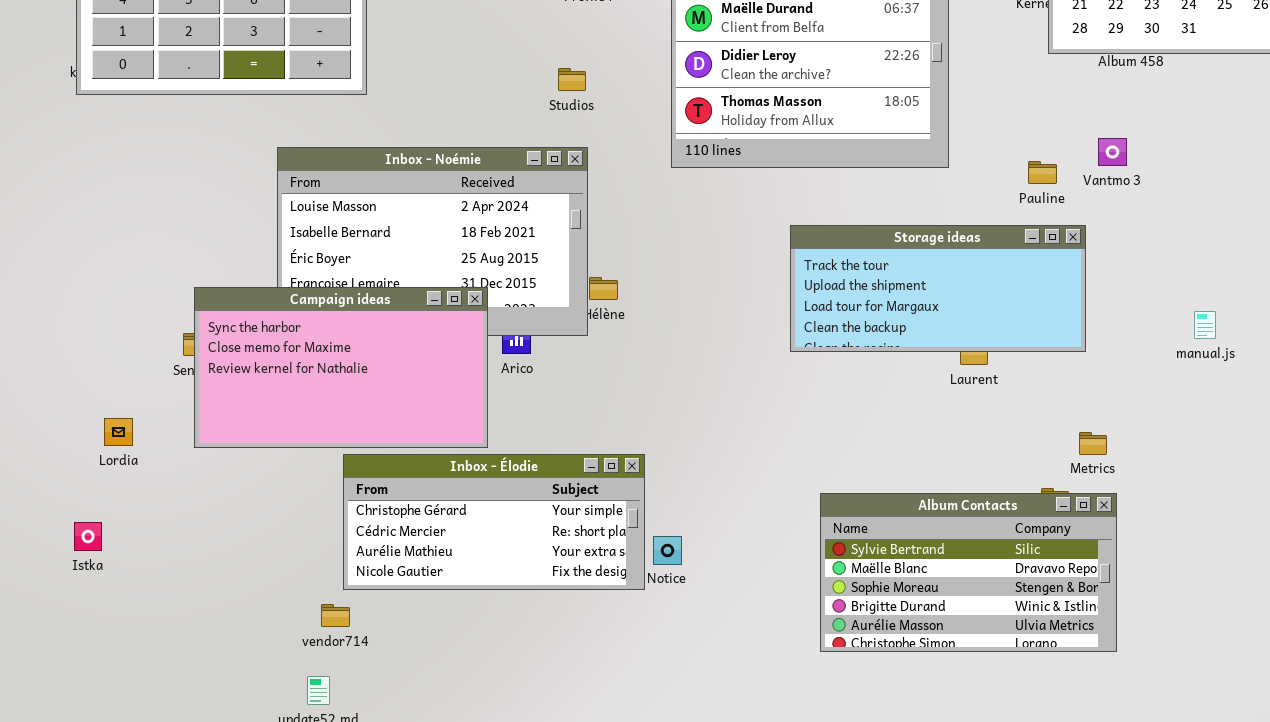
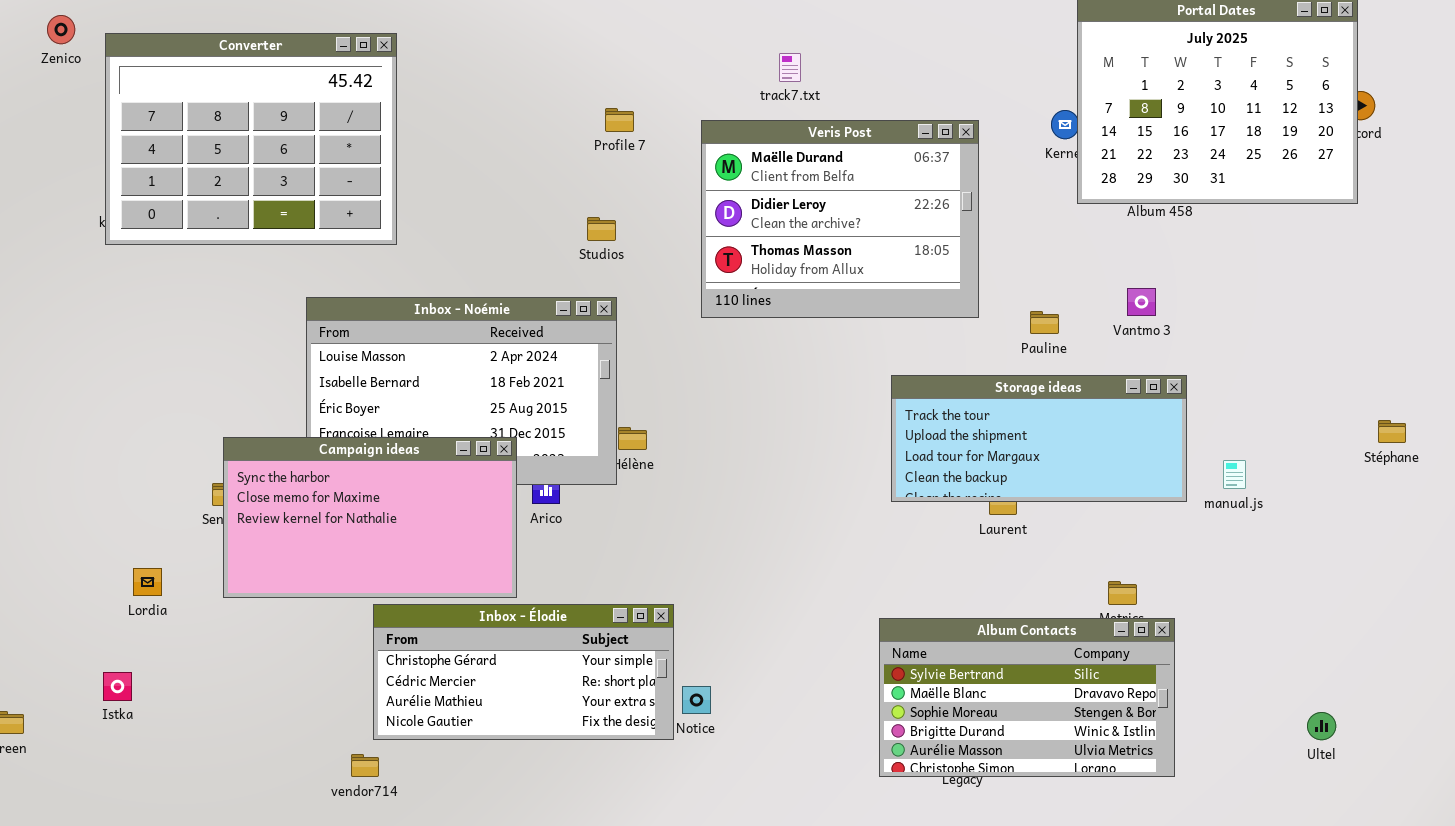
Pauline: [1028,161,1057,184] -> [1030,311,1059,334], moved
Storage ideas: [790,225,1086,352] -> [891,375,1187,502], moved
Album Contacts: [820,493,1117,652] -> [879,618,1175,777], moved

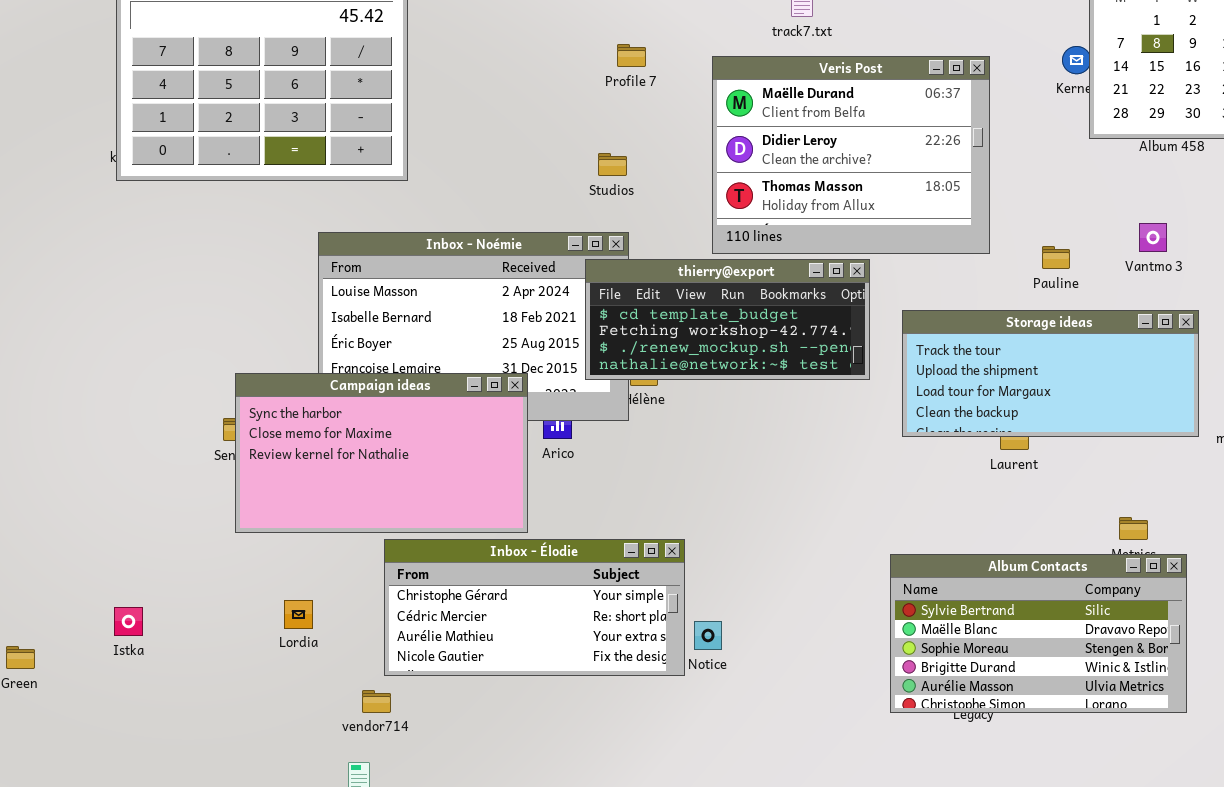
thierry@export: none -> [585,259,870,380], opened
Lordia: [133,568,162,596] -> [284,600,313,629], moved

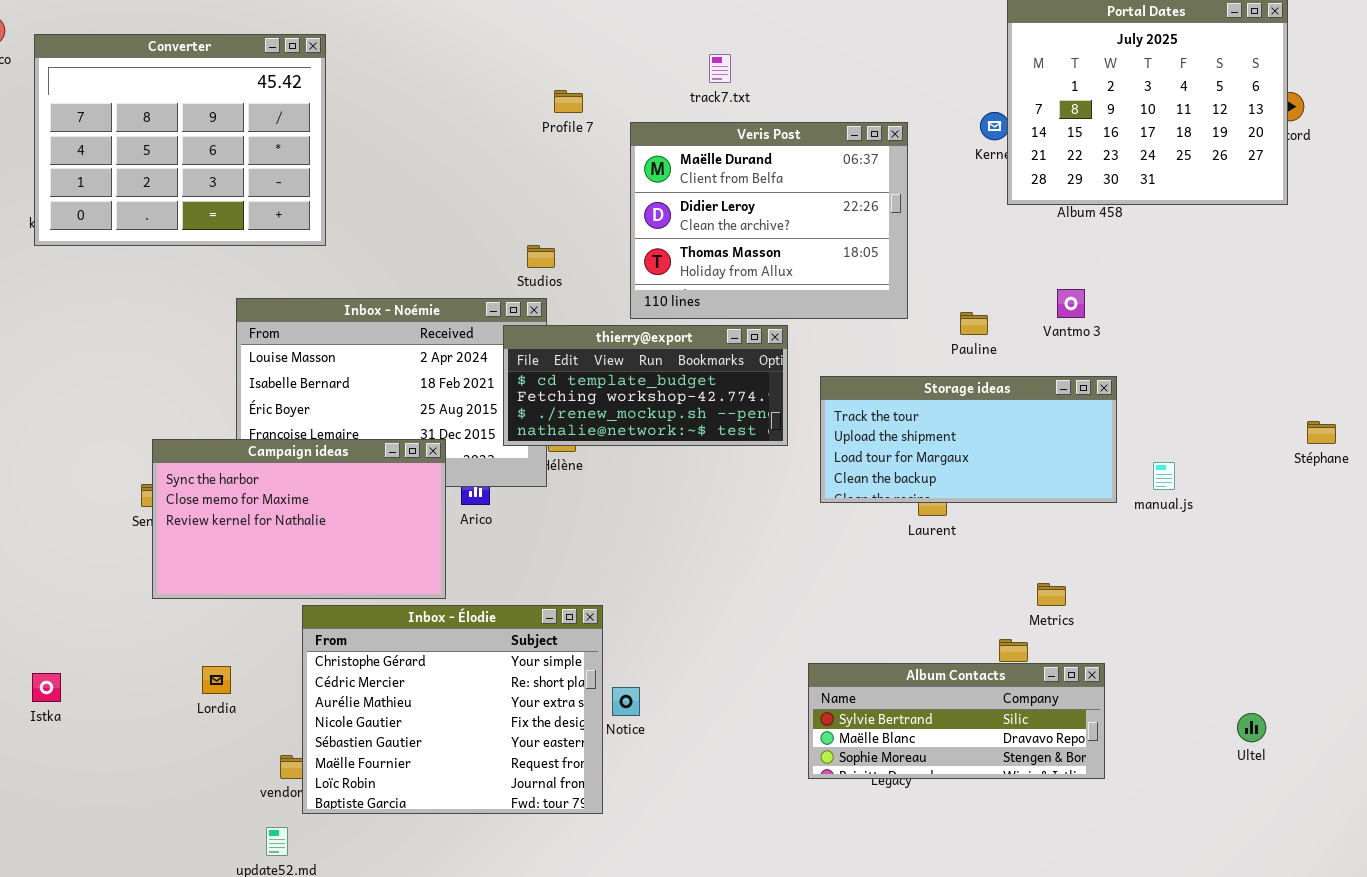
Profile 7: [617,44,646,67] -> [554,90,583,113], moved
Studios: [598,153,627,176] -> [527,245,555,268], moved
Inbox - Élodie: [384,539,685,676] -> [302,605,603,814], resized
Album Contacts: [890,554,1187,713] -> [808,663,1105,779], resized

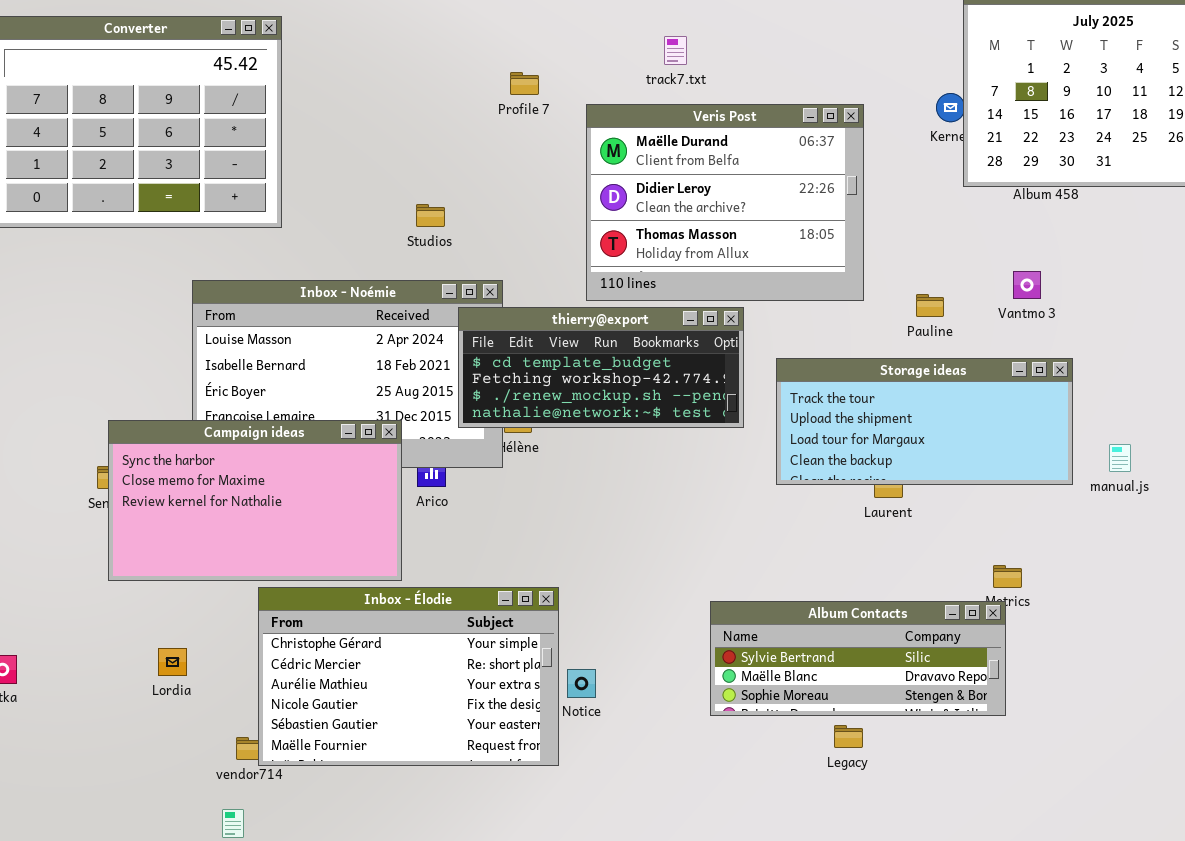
Studios: [527,245,555,268] -> [416,204,445,227], moved
Inbox - Élodie: [302,605,603,814] -> [258,587,559,766], resized
Album Contacts: [808,663,1105,779] -> [710,601,1006,716], moved

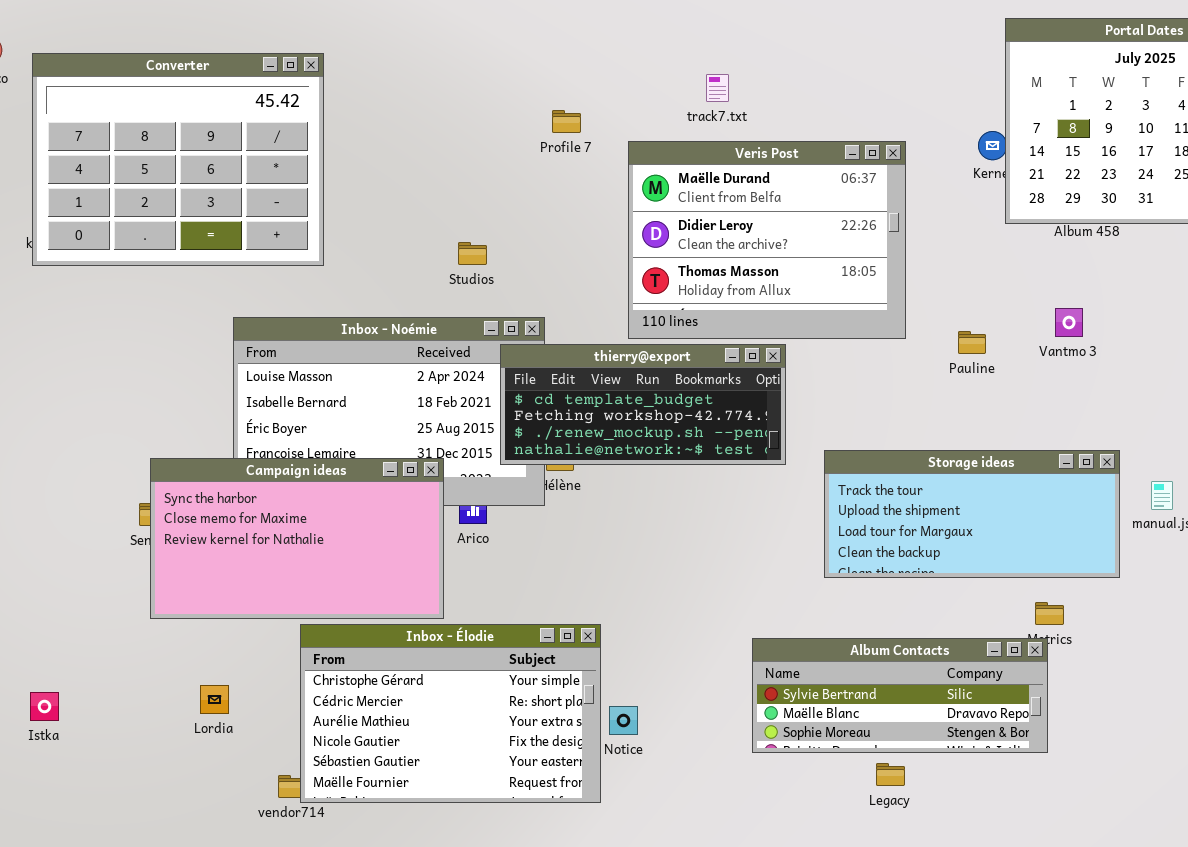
Storage ideas: [776,358,1073,485] -> [824,450,1120,578], moved

